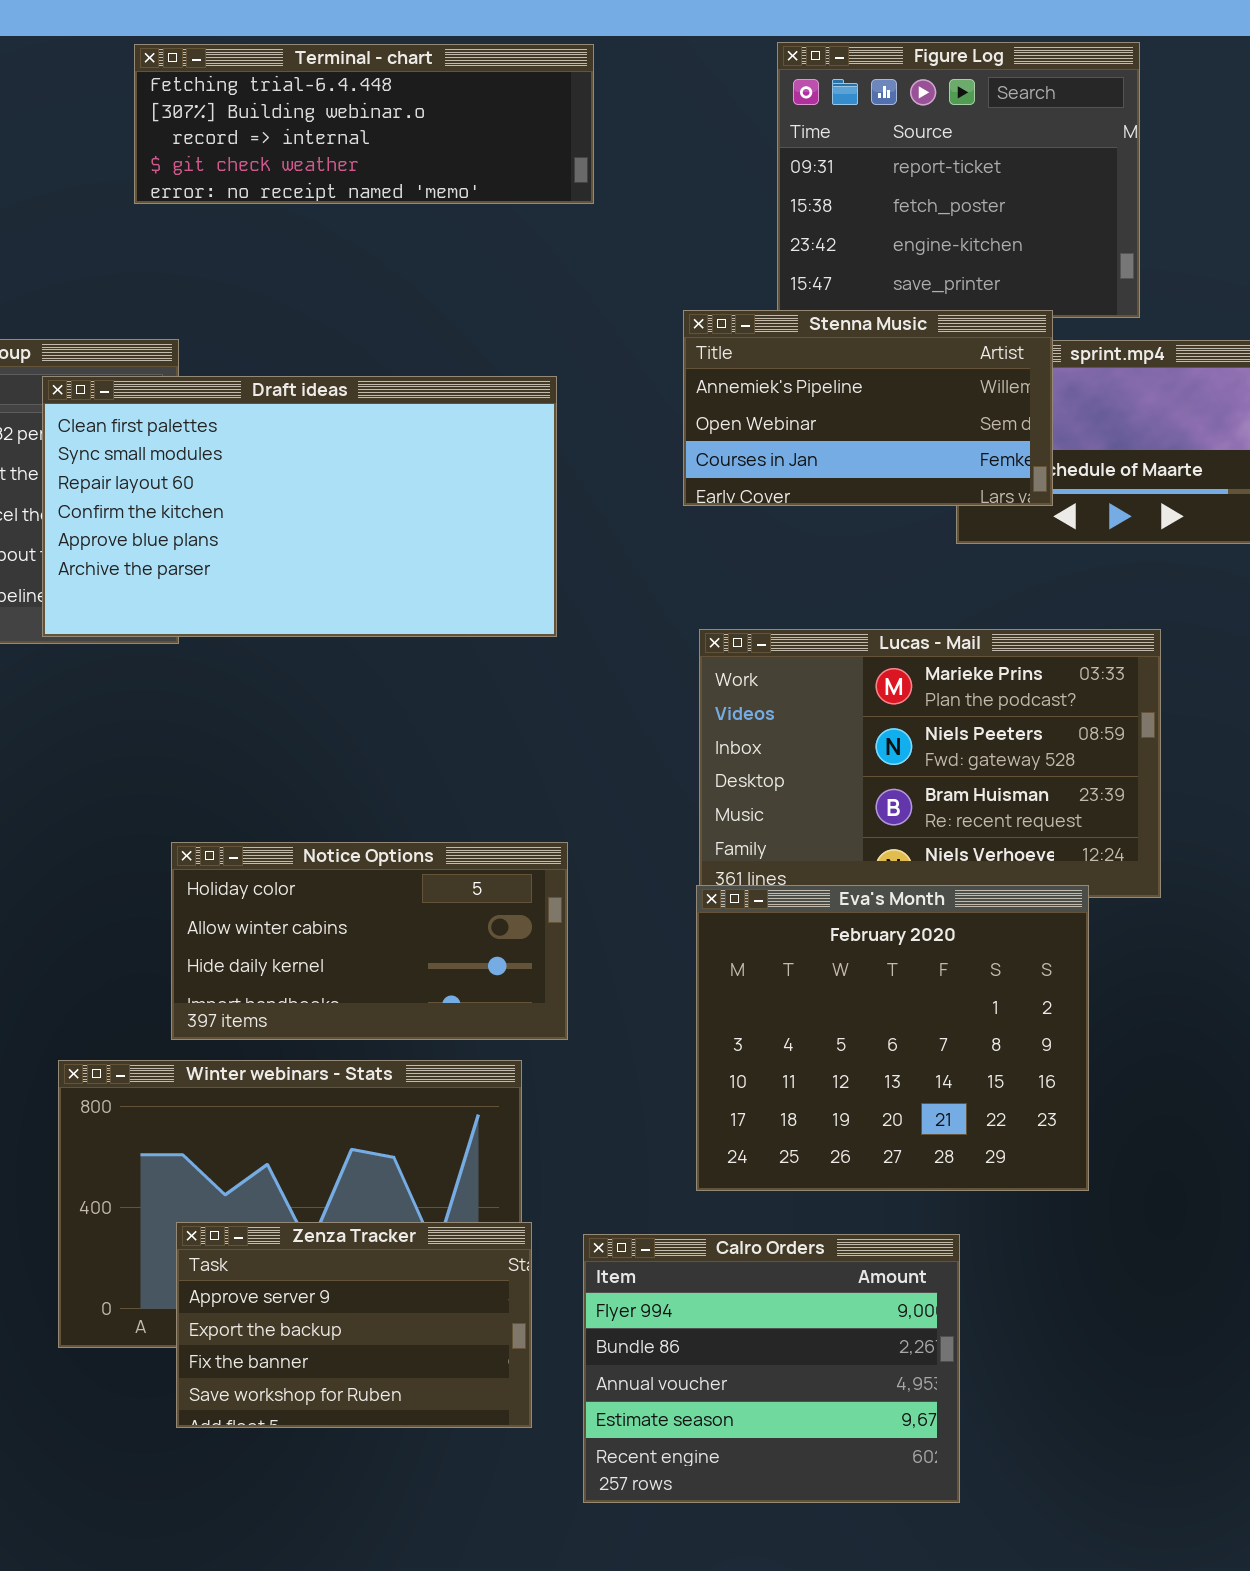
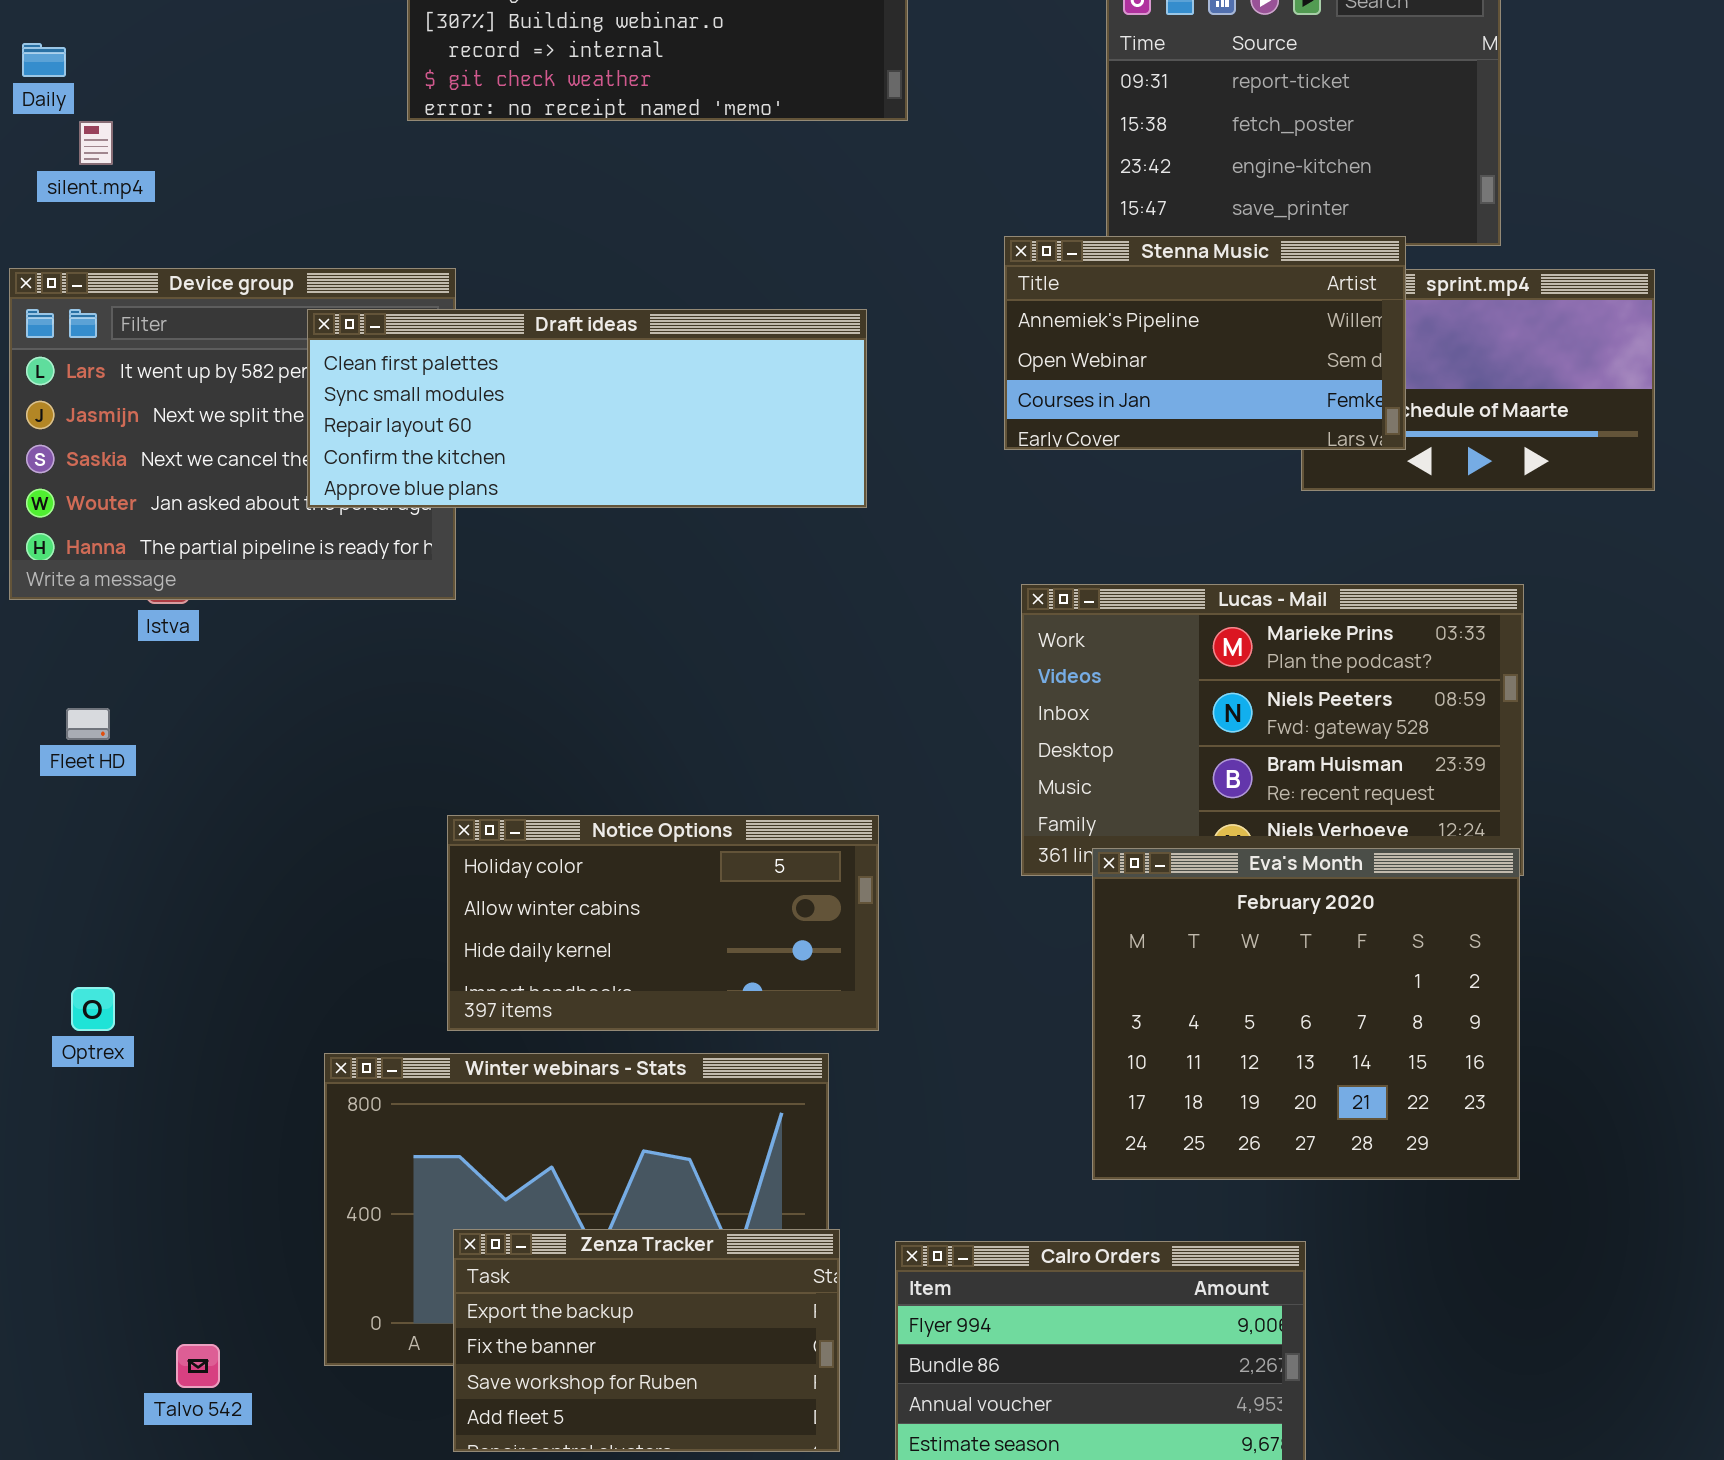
Draft ideas: [42,376,557,637] -> [307,309,867,508], resized
Eva's Month: [696,885,1089,1191] -> [1092,848,1520,1180], moved
Zenza Tracker: [176,1222,532,1428] -> [453,1229,840,1452], scrolled down 1 row

